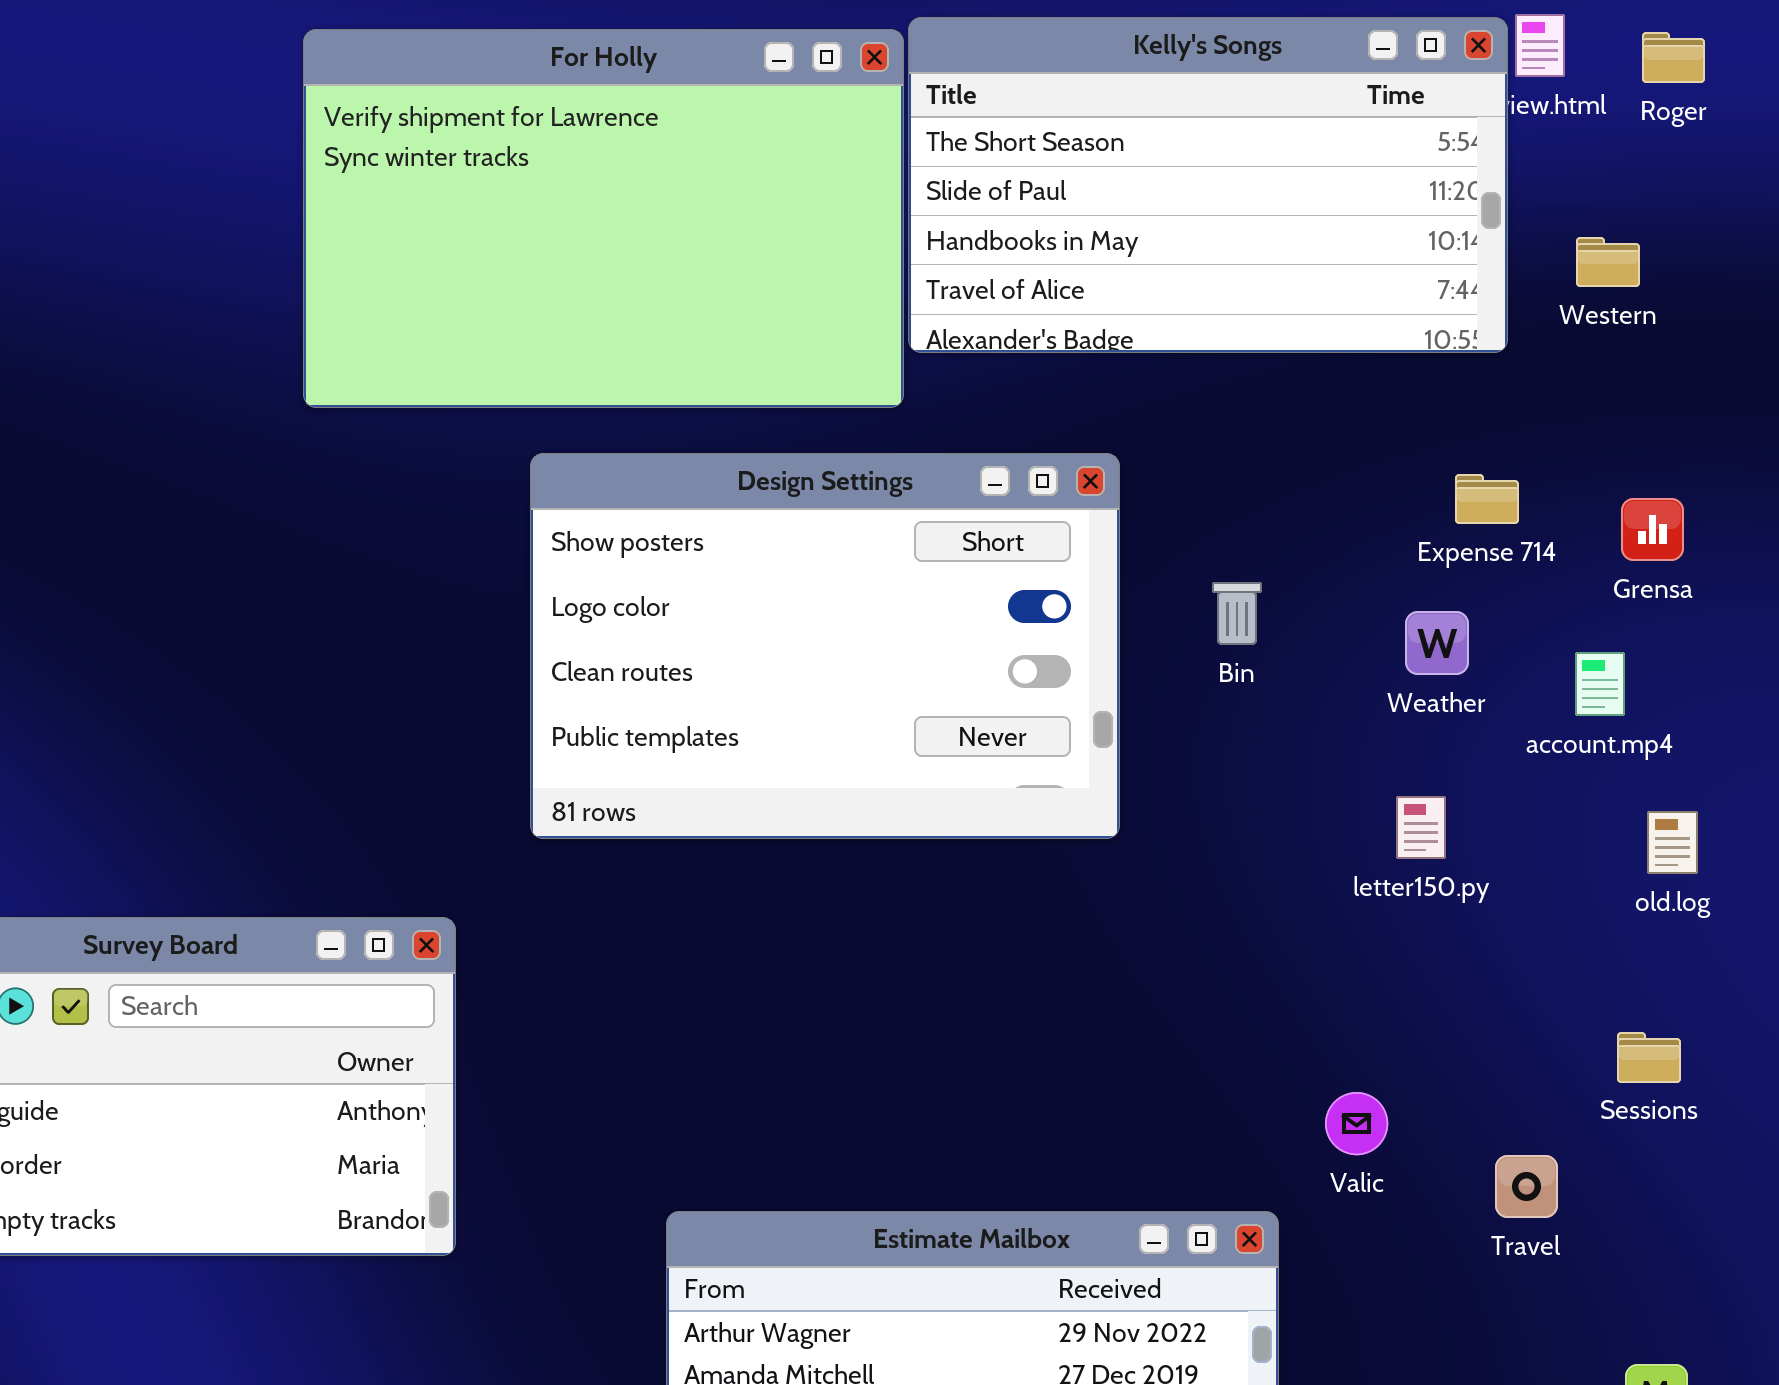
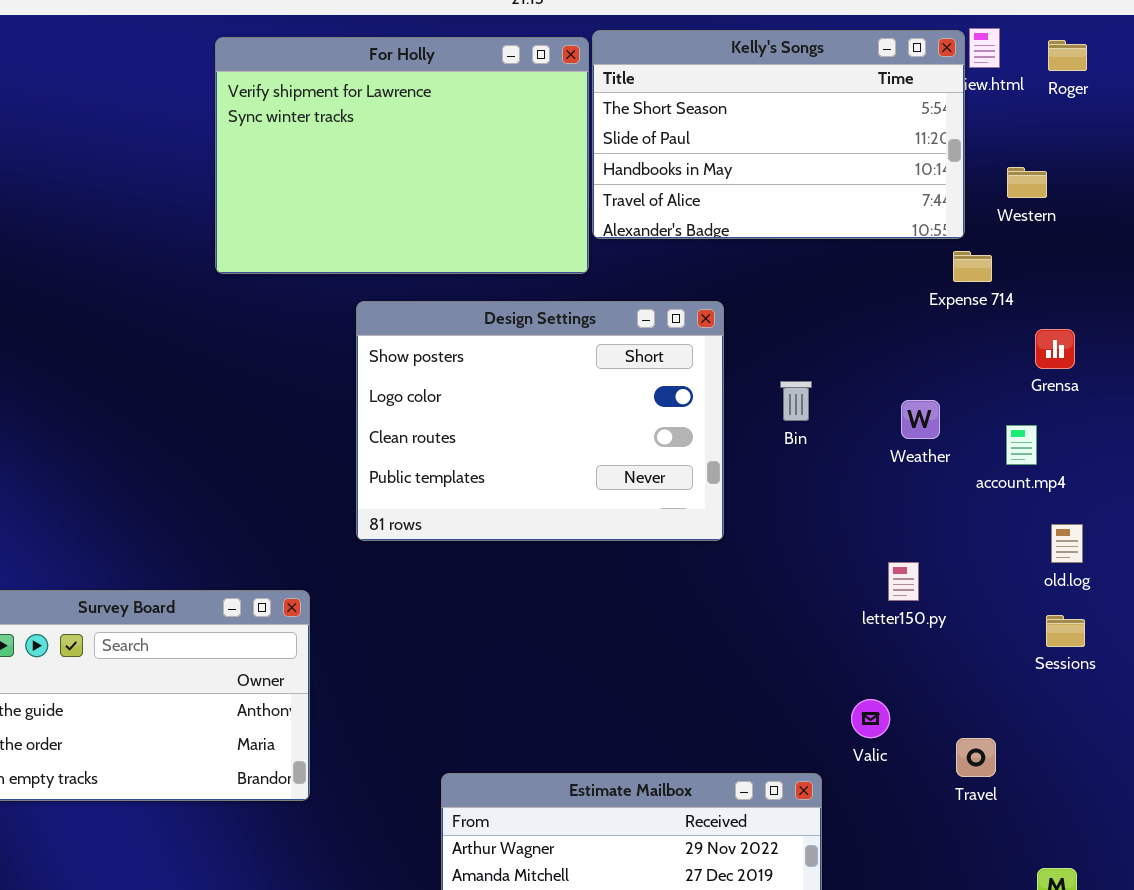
Expense 714: [1455,474,1519,524] -> [953,251,992,282], moved
letter150.py: [1396,796,1446,859] -> [888,562,919,601], moved
Sessions: [1617,1032,1681,1083] -> [1046,615,1085,647], moved

